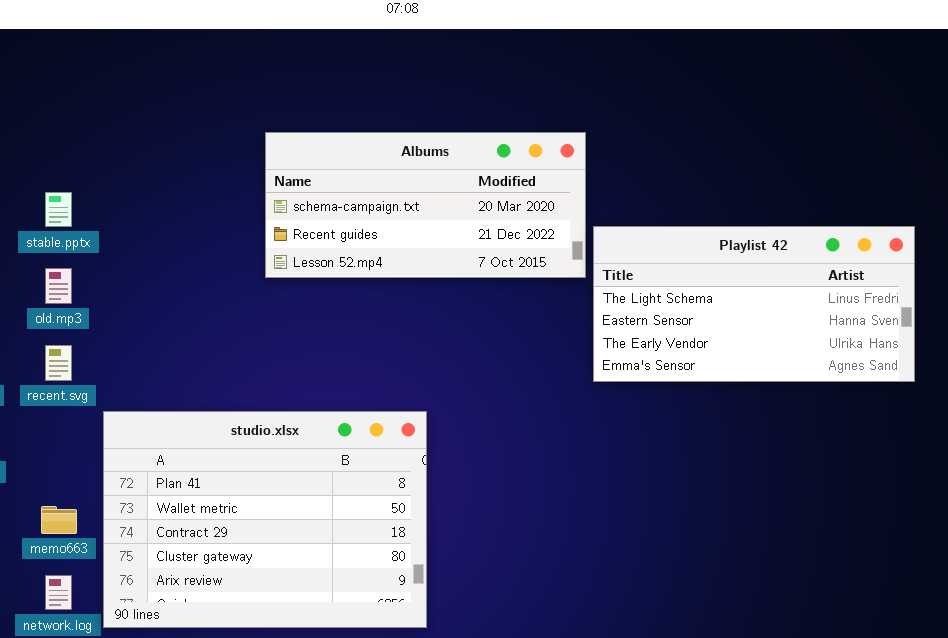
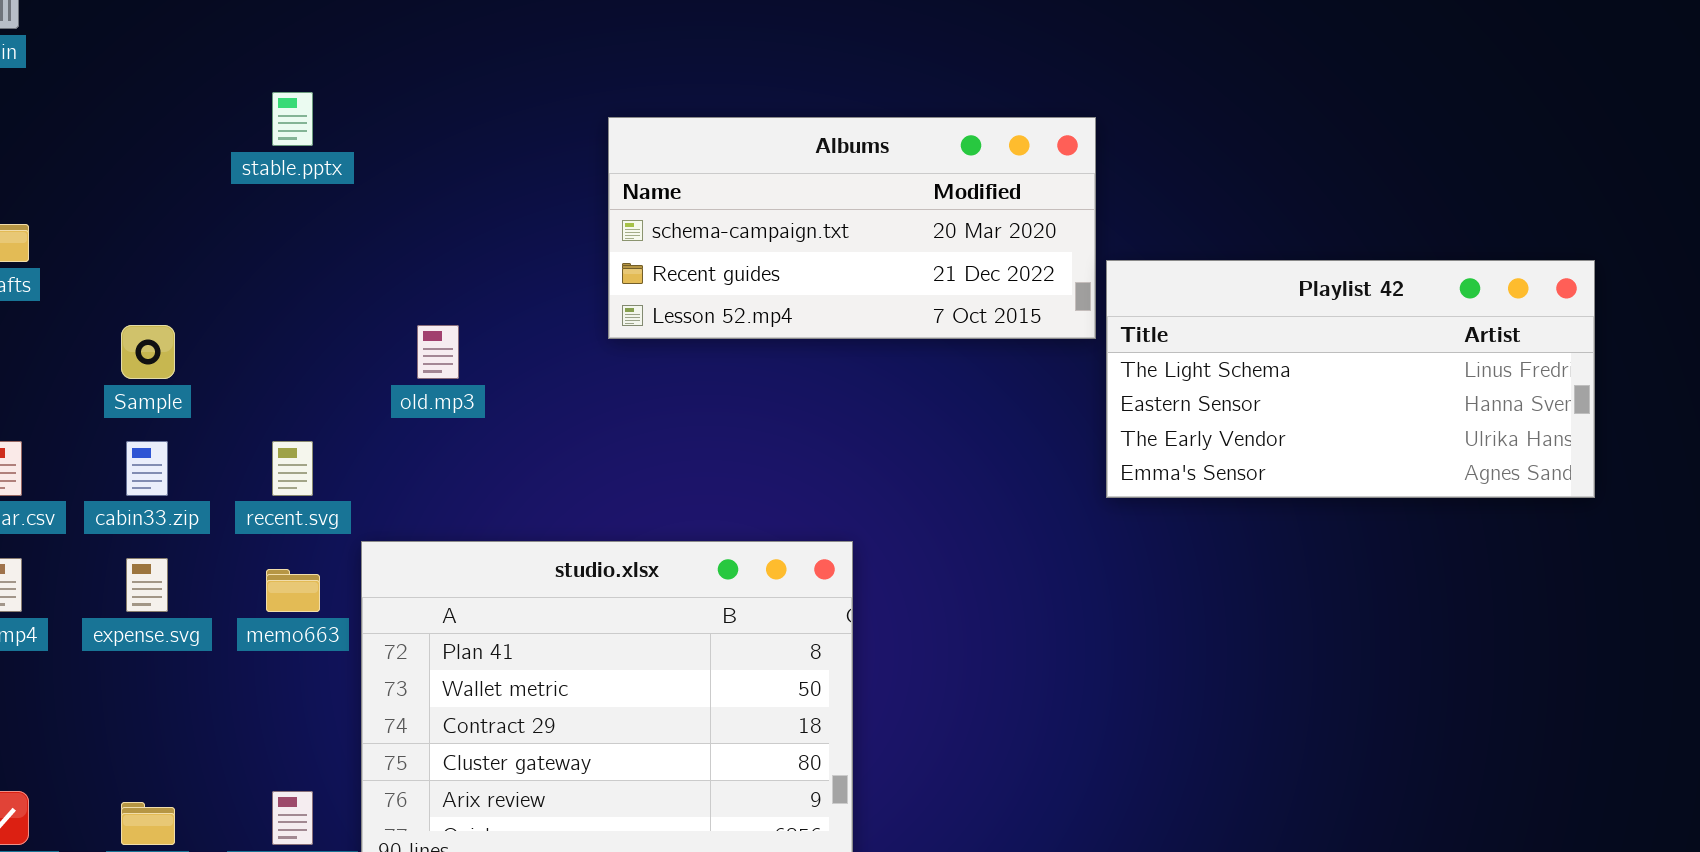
stable.pptx: [45,192,72,227] -> [272,92,313,146], moved
old.mp3: [45,268,72,304] -> [417,325,459,379], moved
memo663: [41,506,77,534] -> [266,569,320,612], moved

